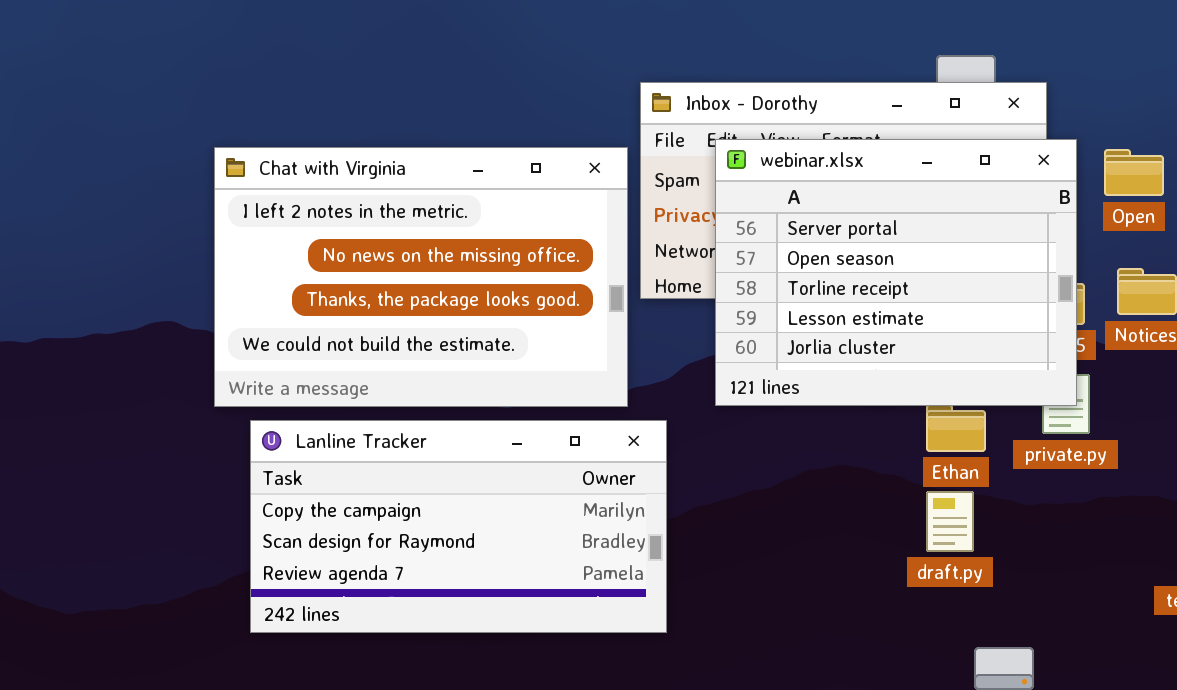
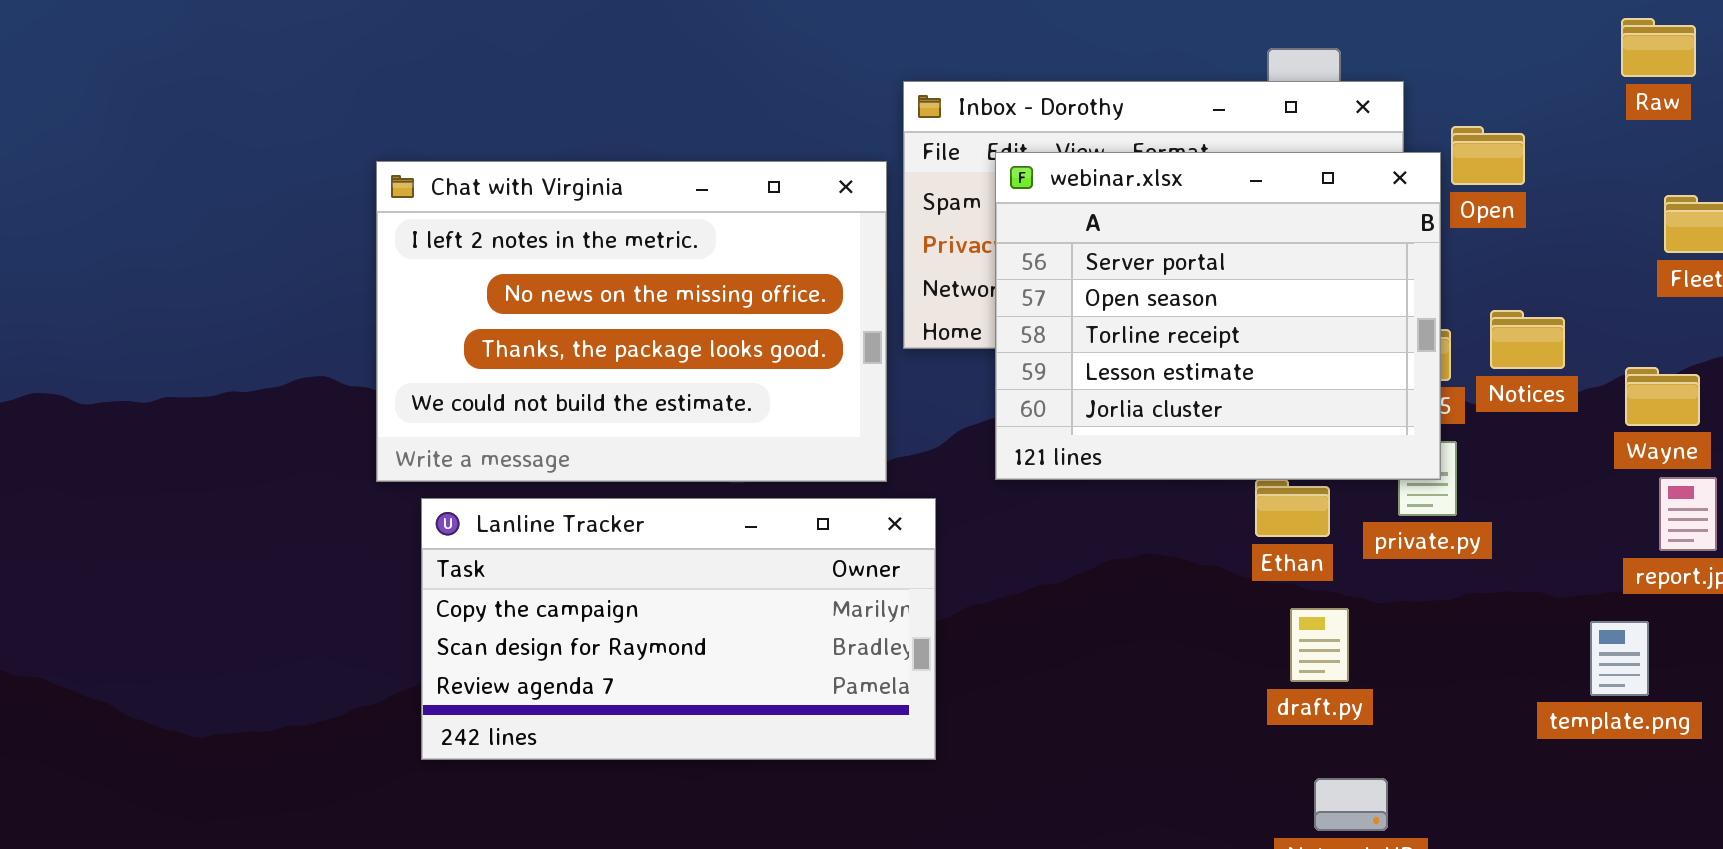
Open: [1104,149,1164,196] -> [1451,126,1525,185], moved
draft.py: [926,491,974,552] -> [1290,608,1349,682], moved

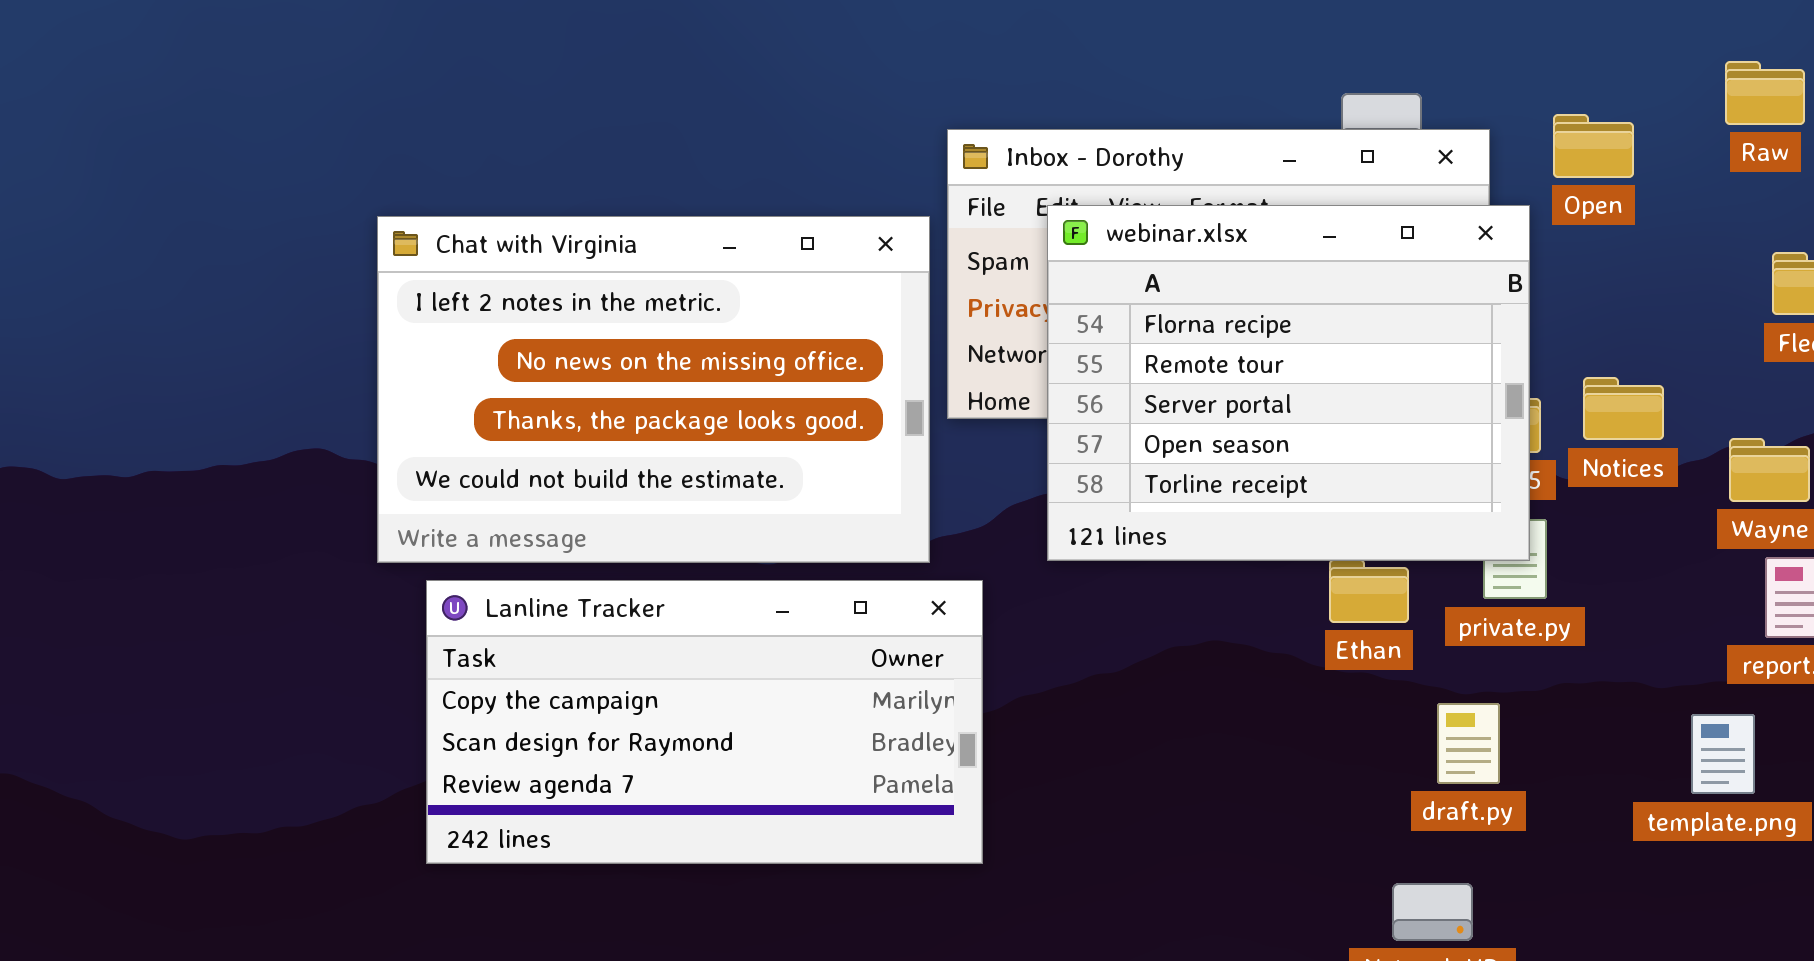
Open: [1451,126,1525,185] -> [1553,114,1634,178], moved
webinar.xlsx: [995,152,1441,480] -> [1047,205,1530,561], scrolled up 2 rows
draft.py: [1290,608,1349,682] -> [1437,703,1500,784], moved

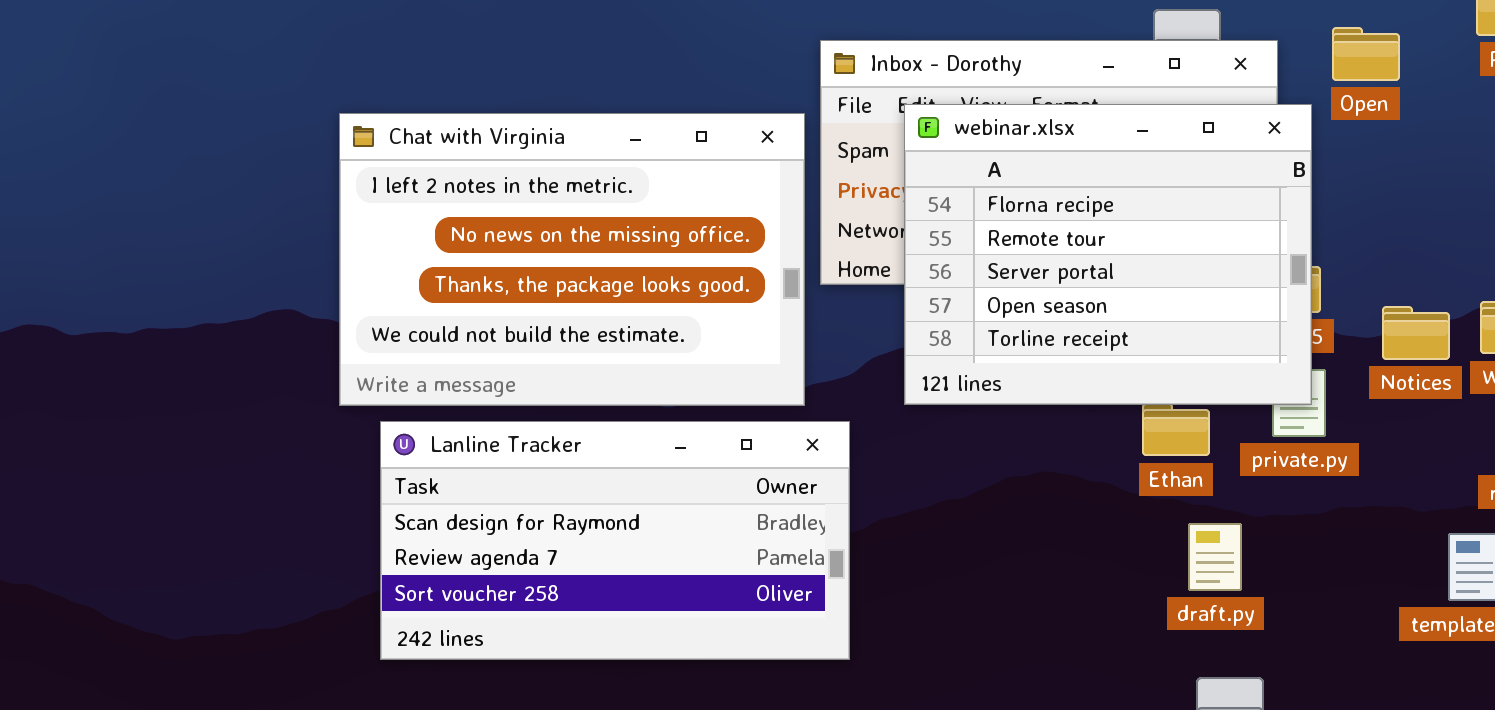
Notices: [1583,377,1664,440] -> [1382,306,1450,360], moved
Lanline Tracker: [426,580,983,864] -> [380,421,850,660], scrolled down 1 row
draft.py: [1437,703,1500,784] -> [1188,523,1242,591], moved

